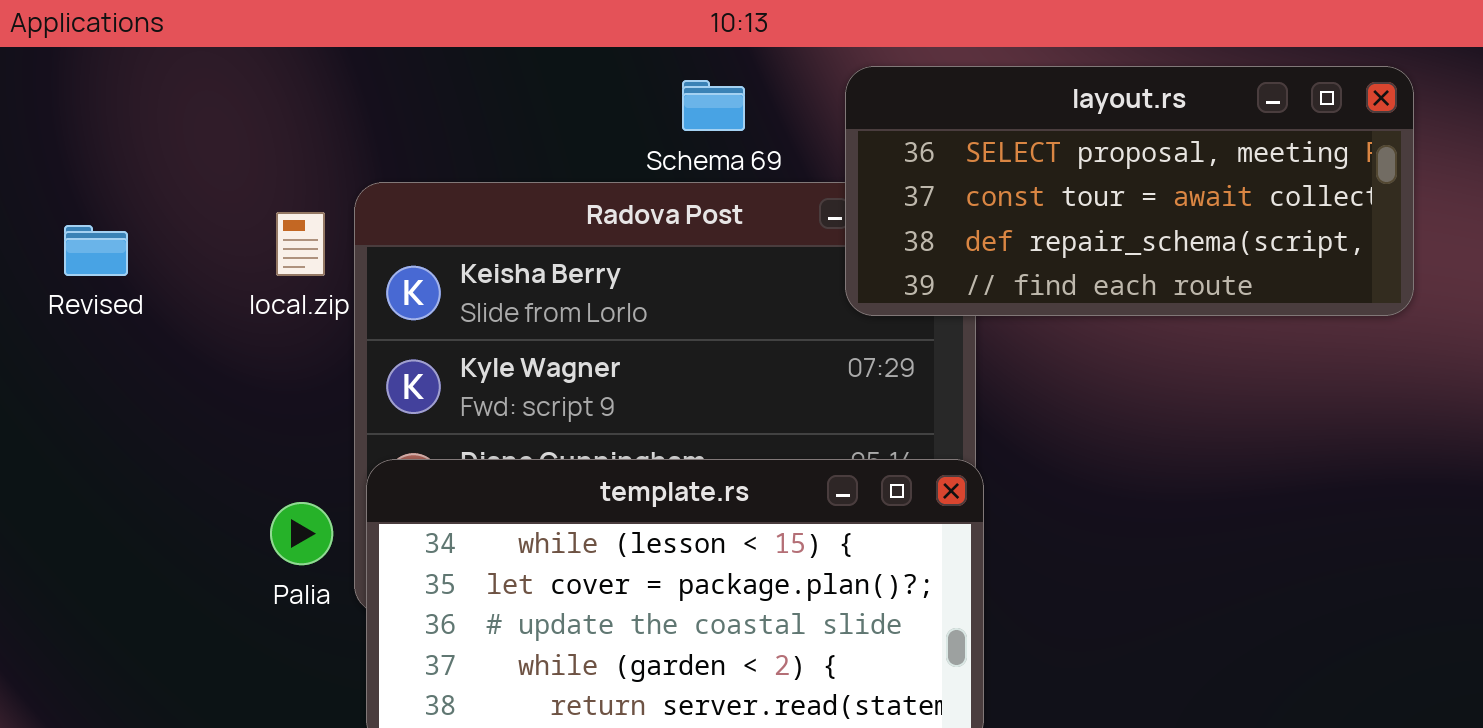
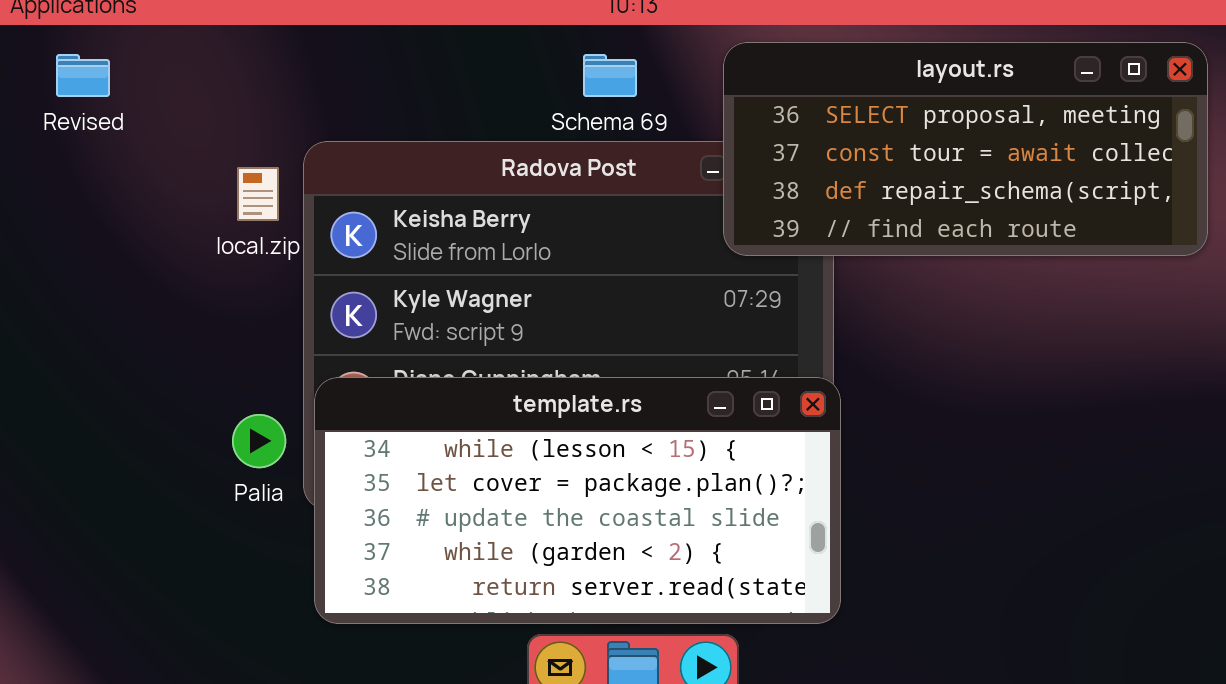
Revised: [64,225,128,276] -> [56,54,110,97], moved

